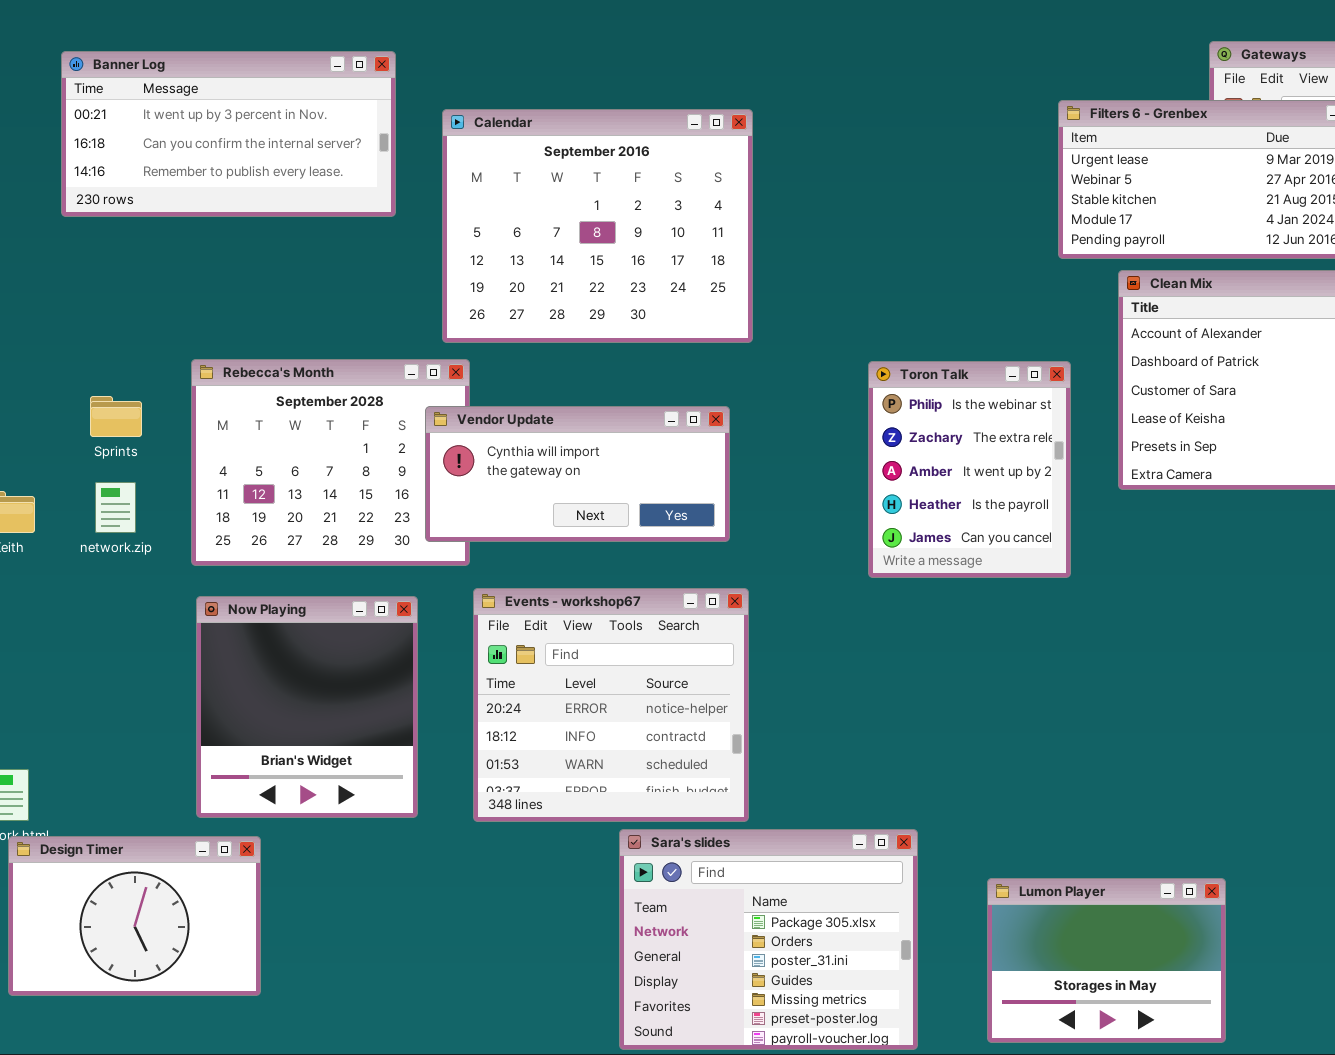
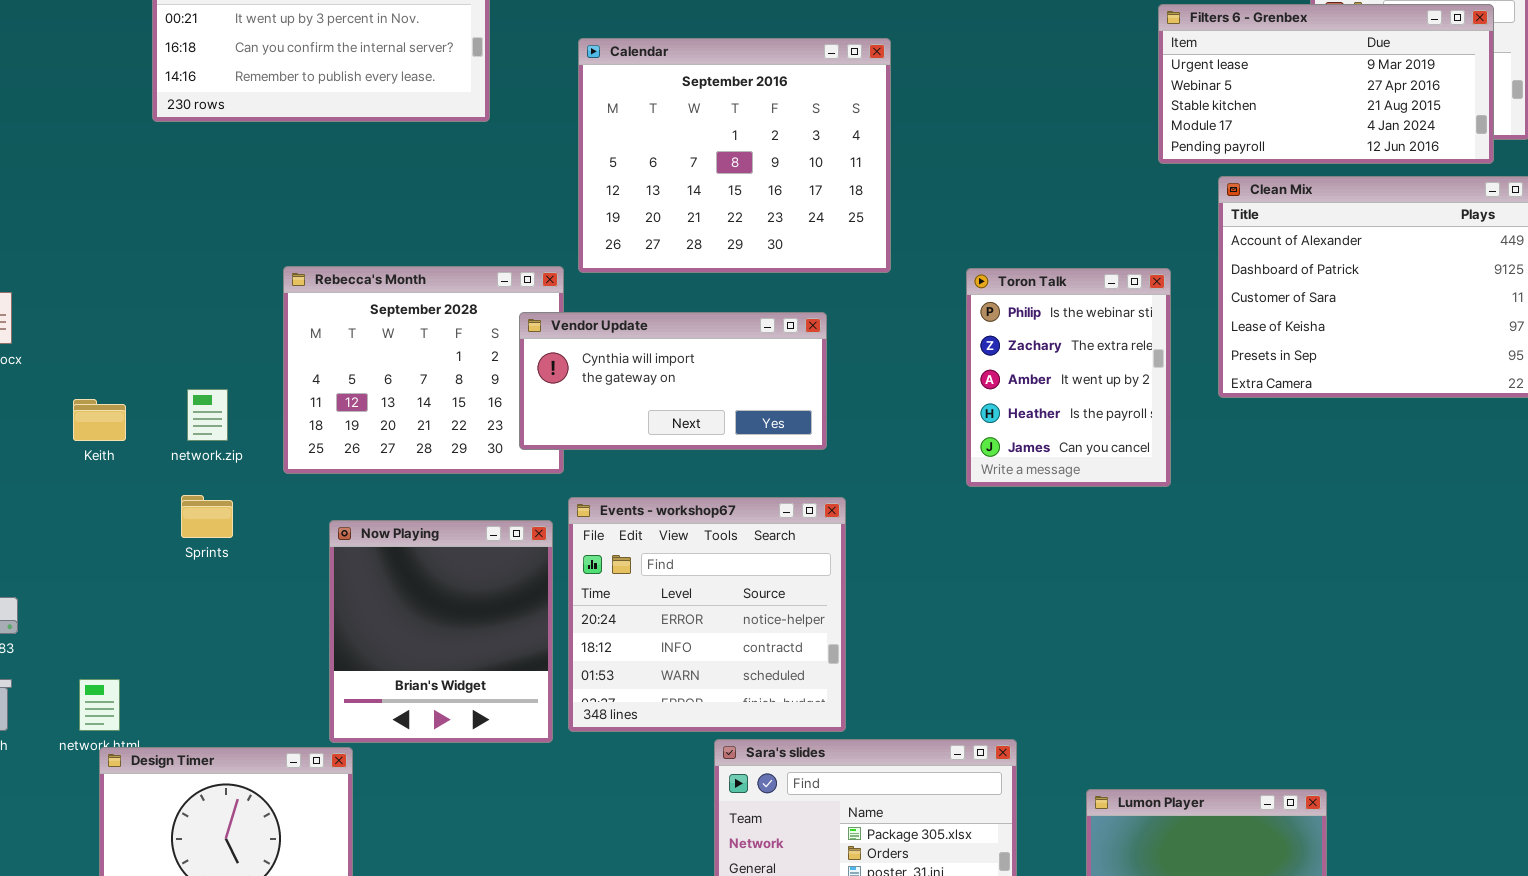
Calendar: [442,109,753,343] -> [578,38,891,273], moved
Sprints: [90,396,142,437] -> [181,495,233,538], moved
Now Playing: [196,596,418,818] -> [329,520,553,743], moved

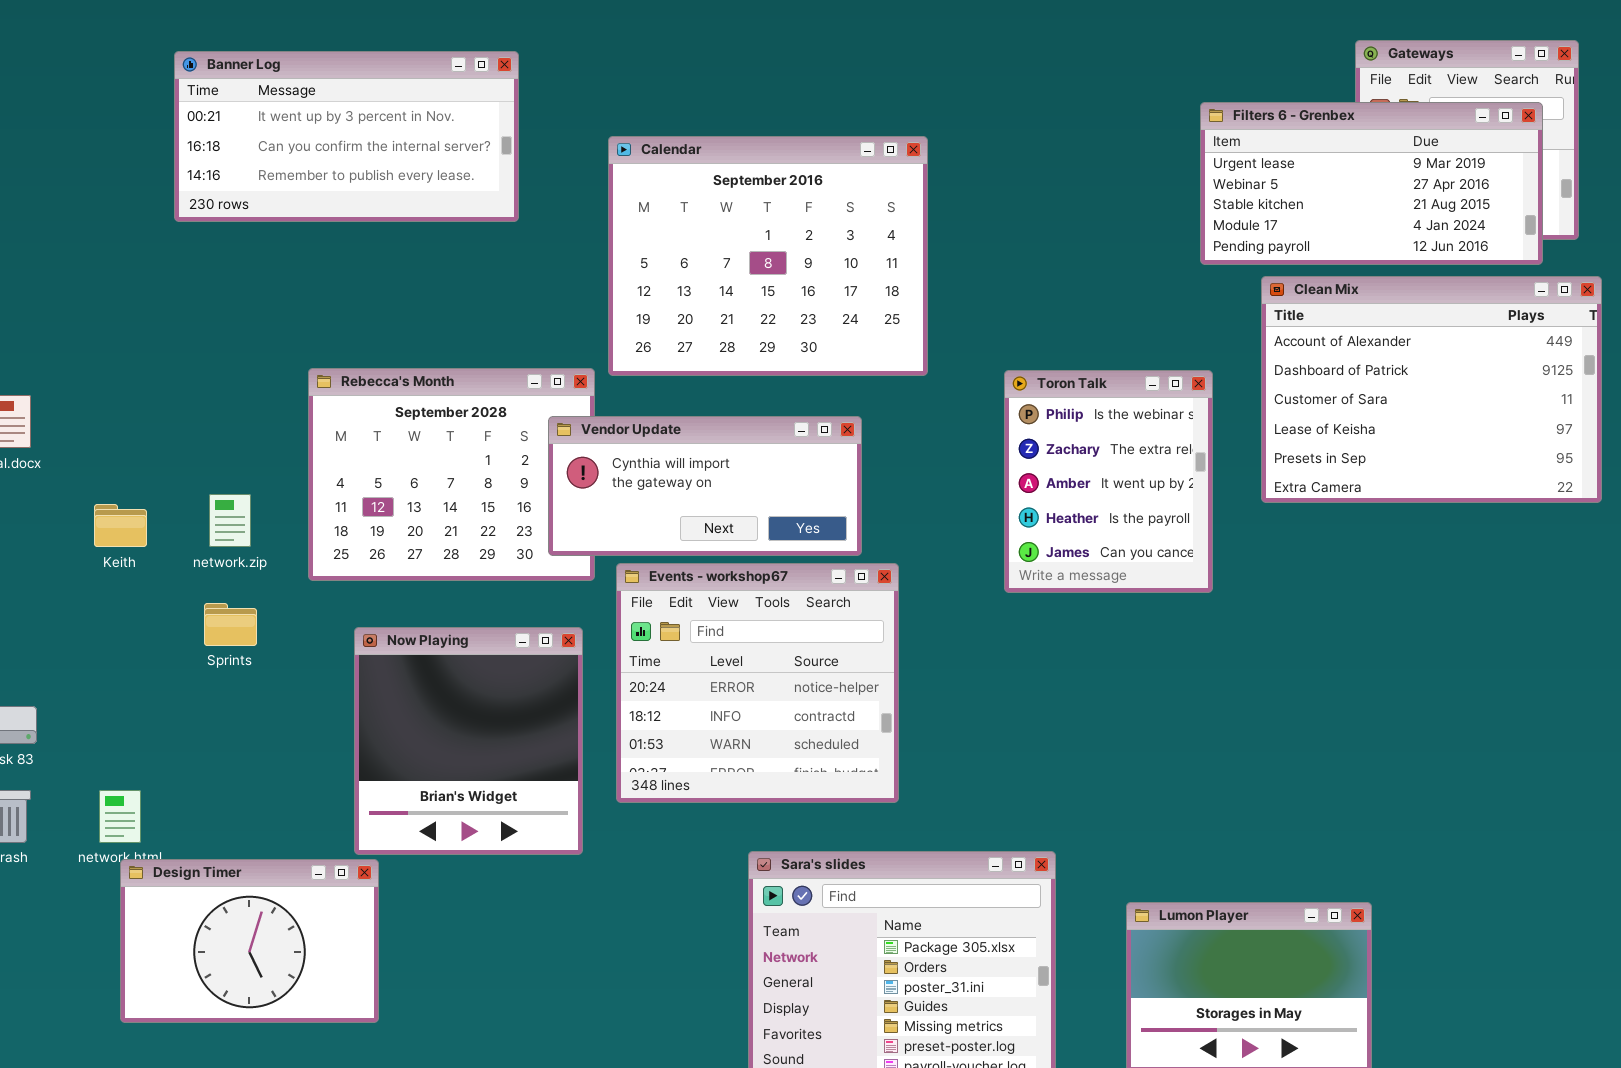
Events - workshop67: [568,497,846,732] -> [616,563,899,803], moved

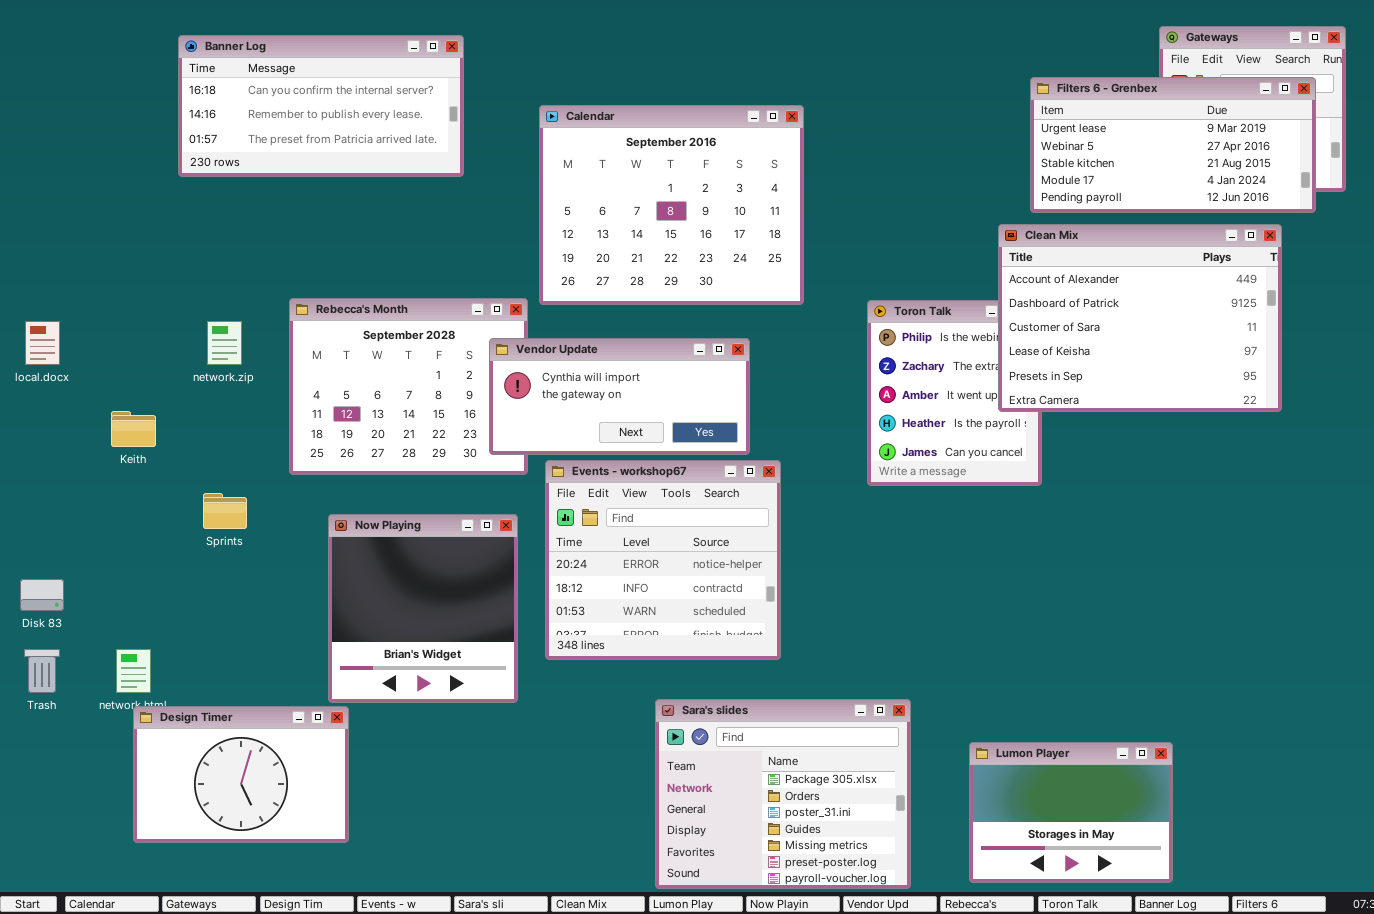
Banner Log: [174,51,519,222] -> [178,35,464,177], scrolled down 1 row
Clean Mix: [1261,276,1602,503] -> [998,224,1282,412], moved
network.zip: [209,494,251,547] -> [207,321,242,365], moved

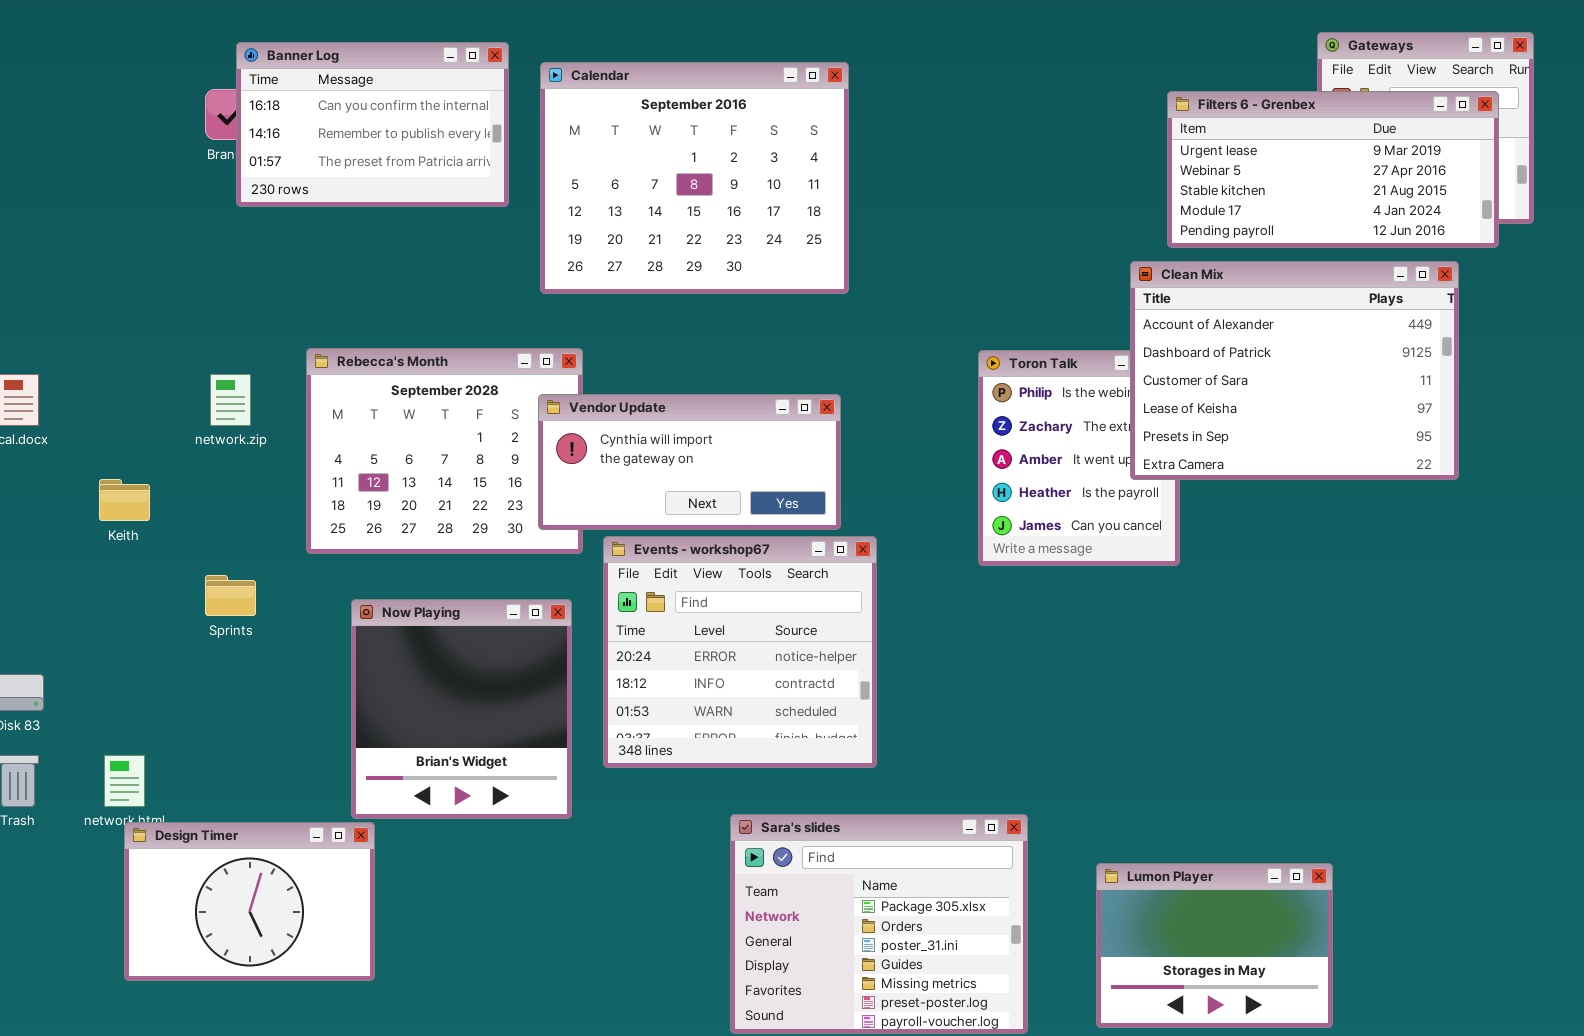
Banner Log: [178,35,464,177] -> [236,42,509,207], resized
Calendar: [539,105,804,305] -> [540,62,849,294], moved

